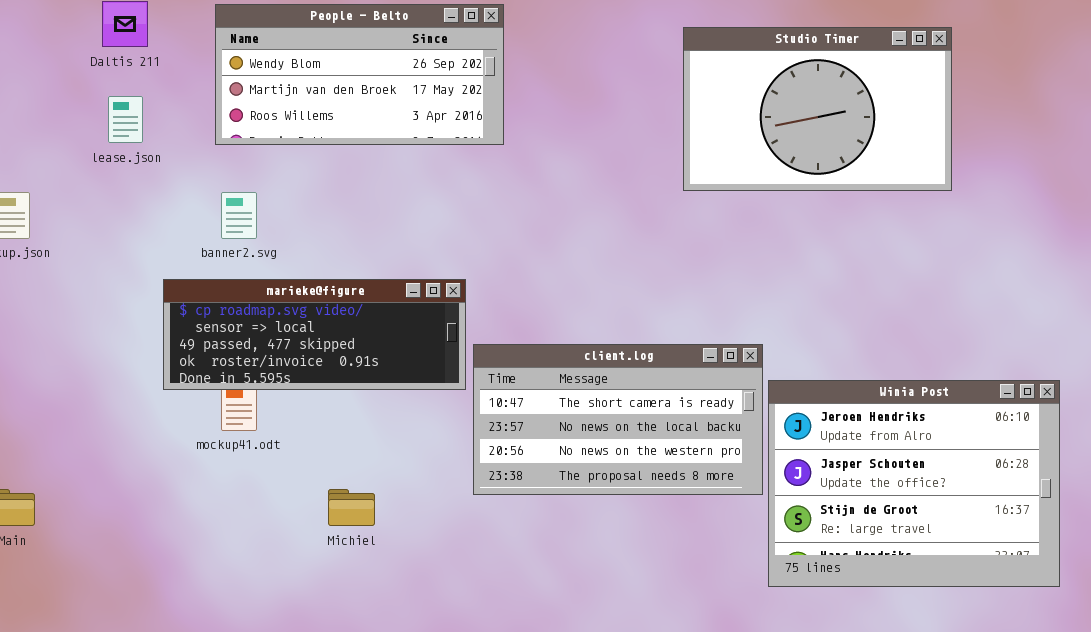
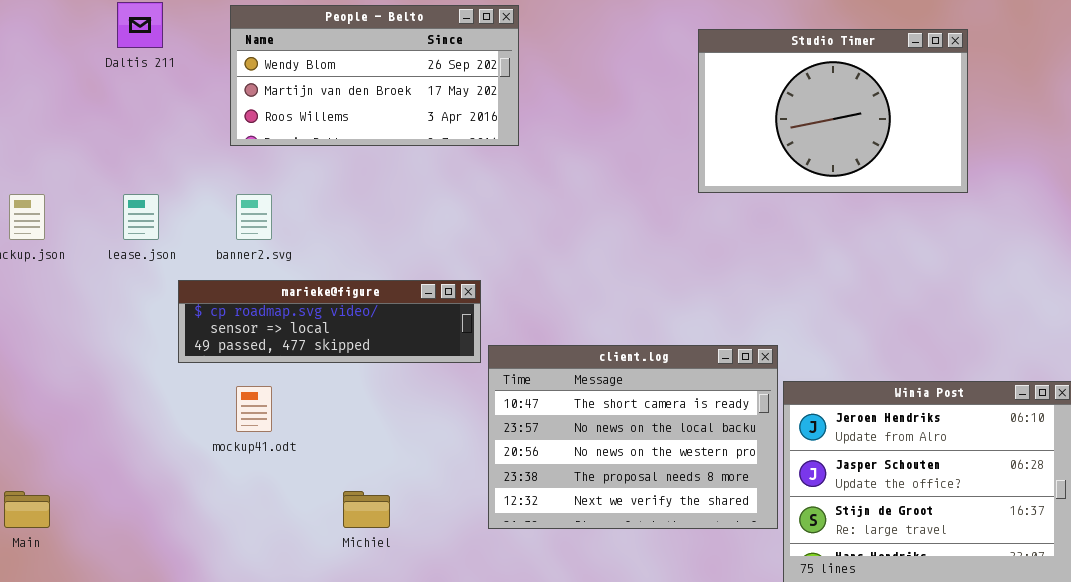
lease.json: [108,96,143,143] -> [123,194,159,240], moved
marieke@figure: [163,279,466,390] -> [178,280,481,363], resized
client.log: [473,344,763,495] -> [488,345,778,529], resized

